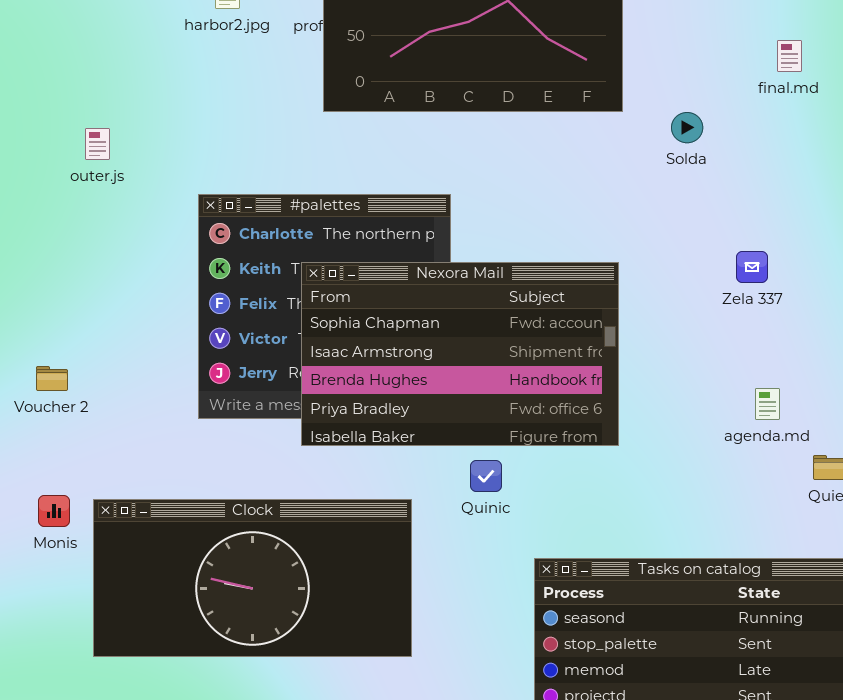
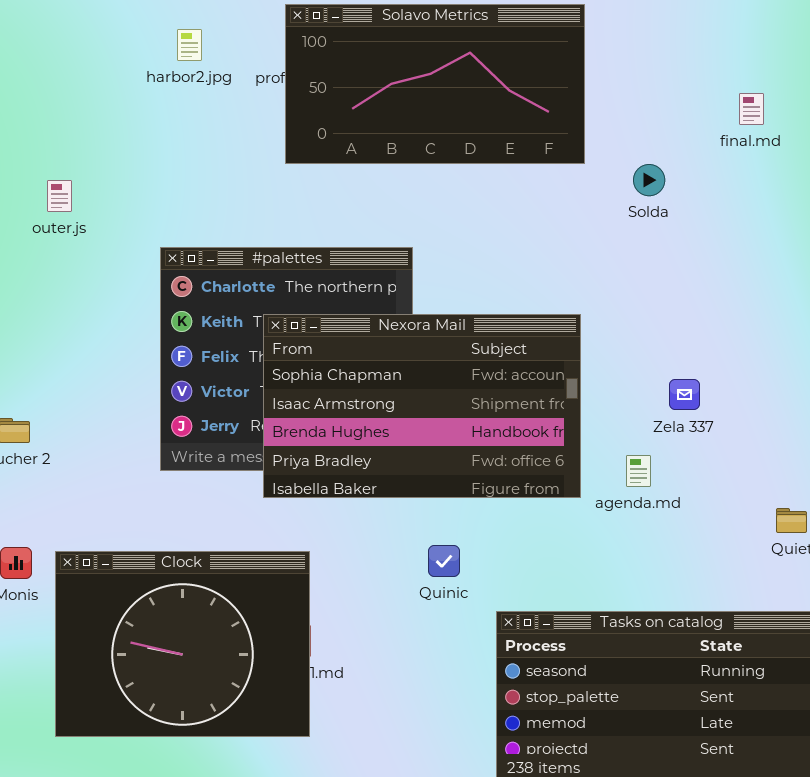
Zela 337: [736,251,768,283] -> [669,379,700,410], moved
agenda.md: [755,388,780,420] -> [626,455,651,487], moved
Quinic: [470,460,502,492] -> [428,545,460,577], moved
Clock: [93,499,412,657] -> [55,551,310,737], resized

